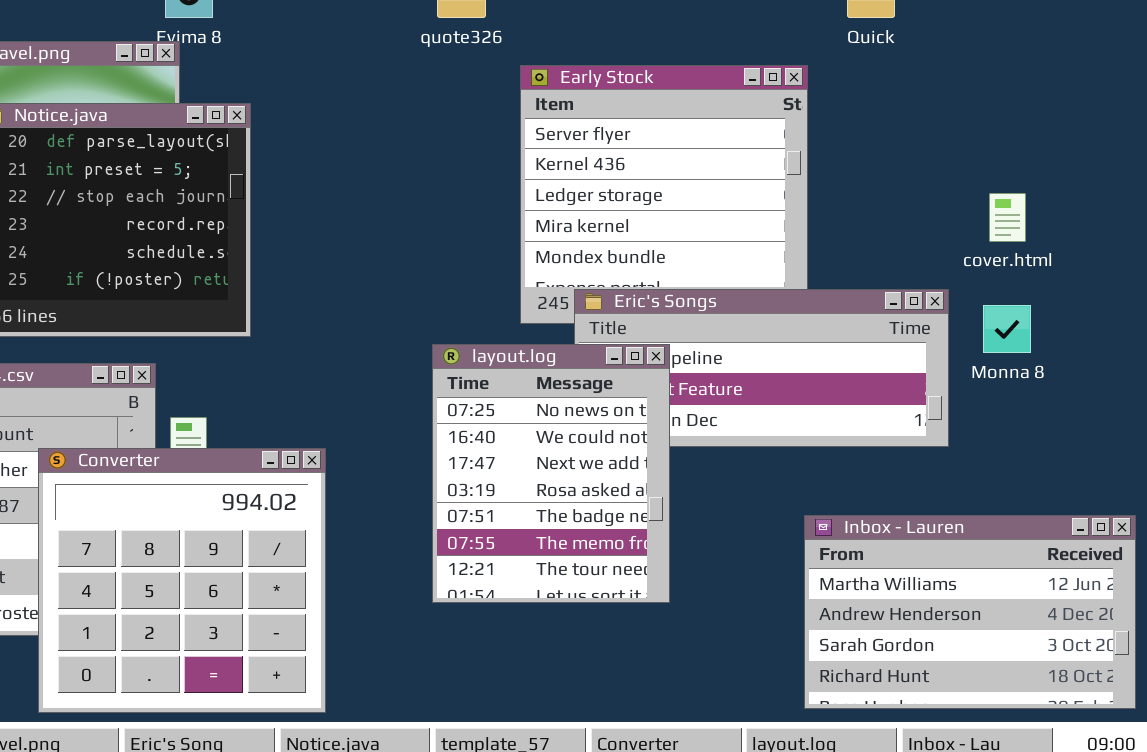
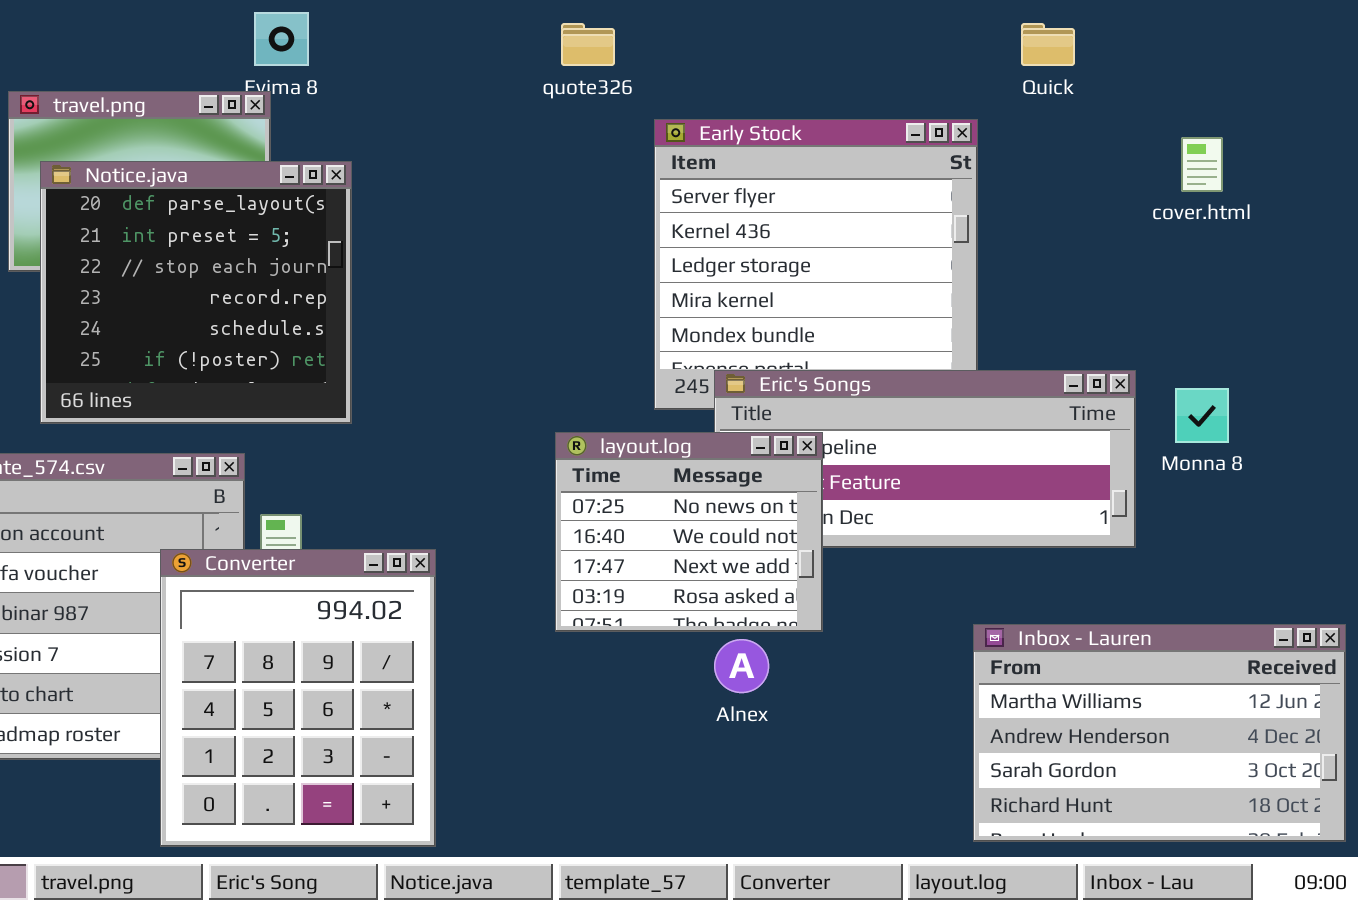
cover.html: [989,193,1026,242] -> [1181,137,1223,192], moved
layout.log: [432,344,670,603] -> [555,432,823,632], resized
Converter: [38,448,326,713] -> [160,549,436,847], resized

